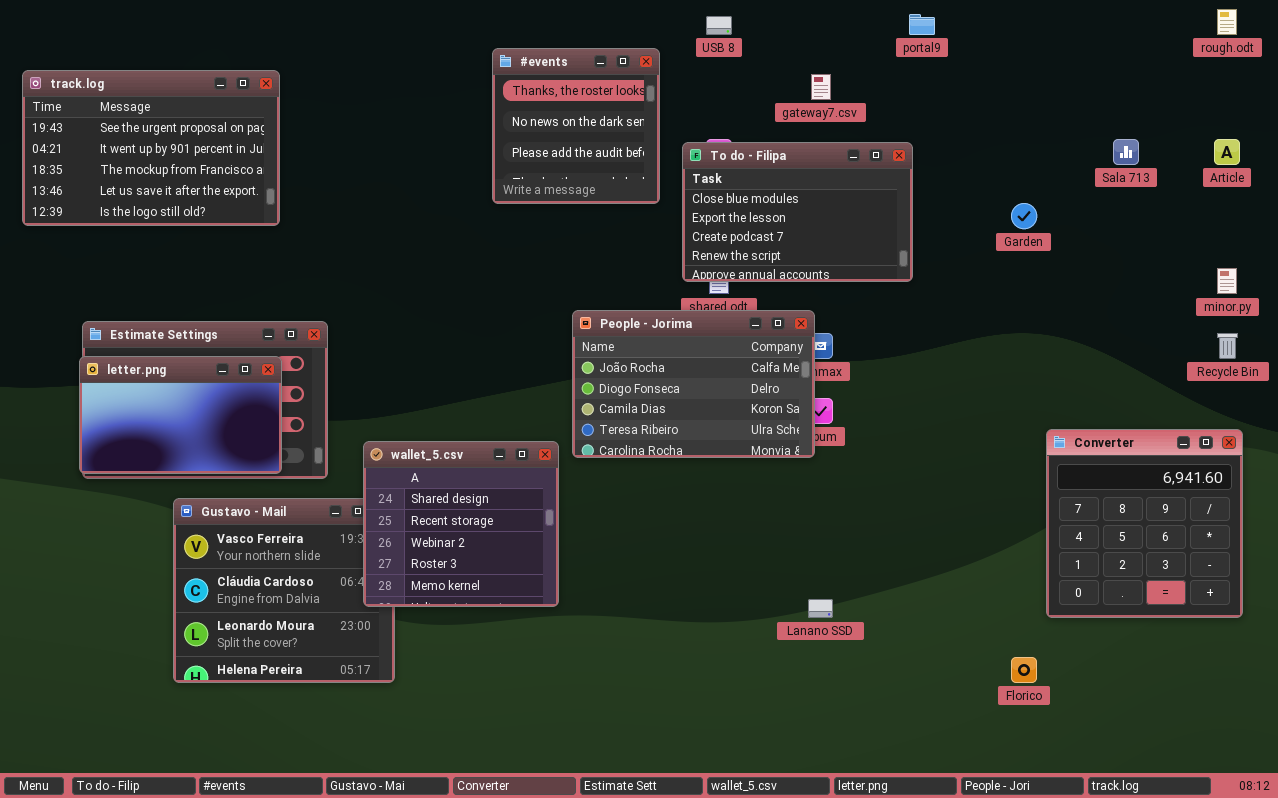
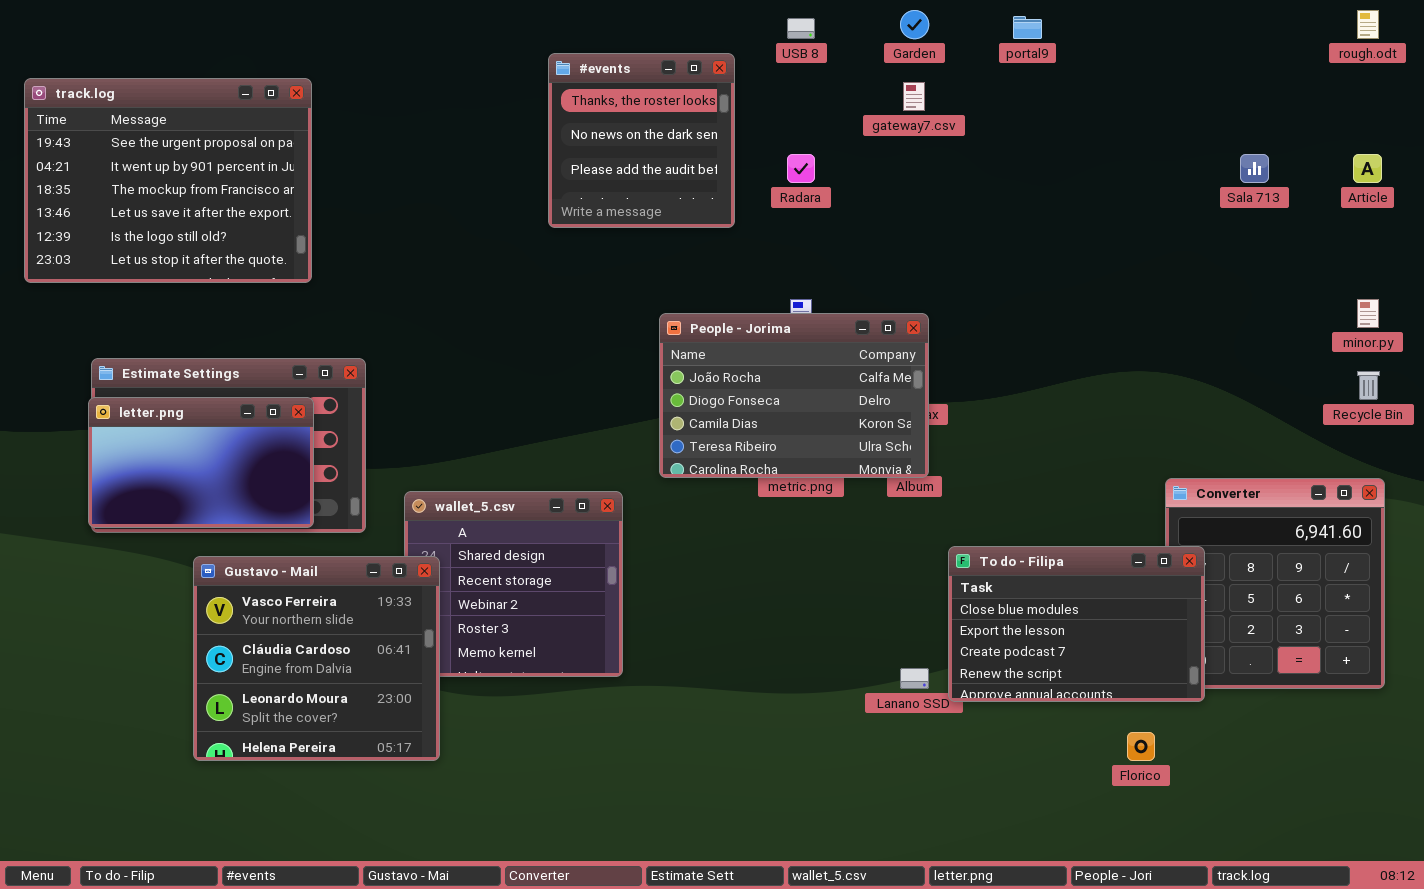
track.log: [22,70,280,226] -> [24,78,312,283], resized
To do - Filipa: [682,142,913,282] -> [948,546,1205,702], moved
Garden: [1011,203,1037,229] -> [900,10,929,39], moved
People - Jorima: [572,310,815,458] -> [659,313,929,478], moved
Gustavo - Mail: [173,498,395,683] -> [193,556,440,761], raised

